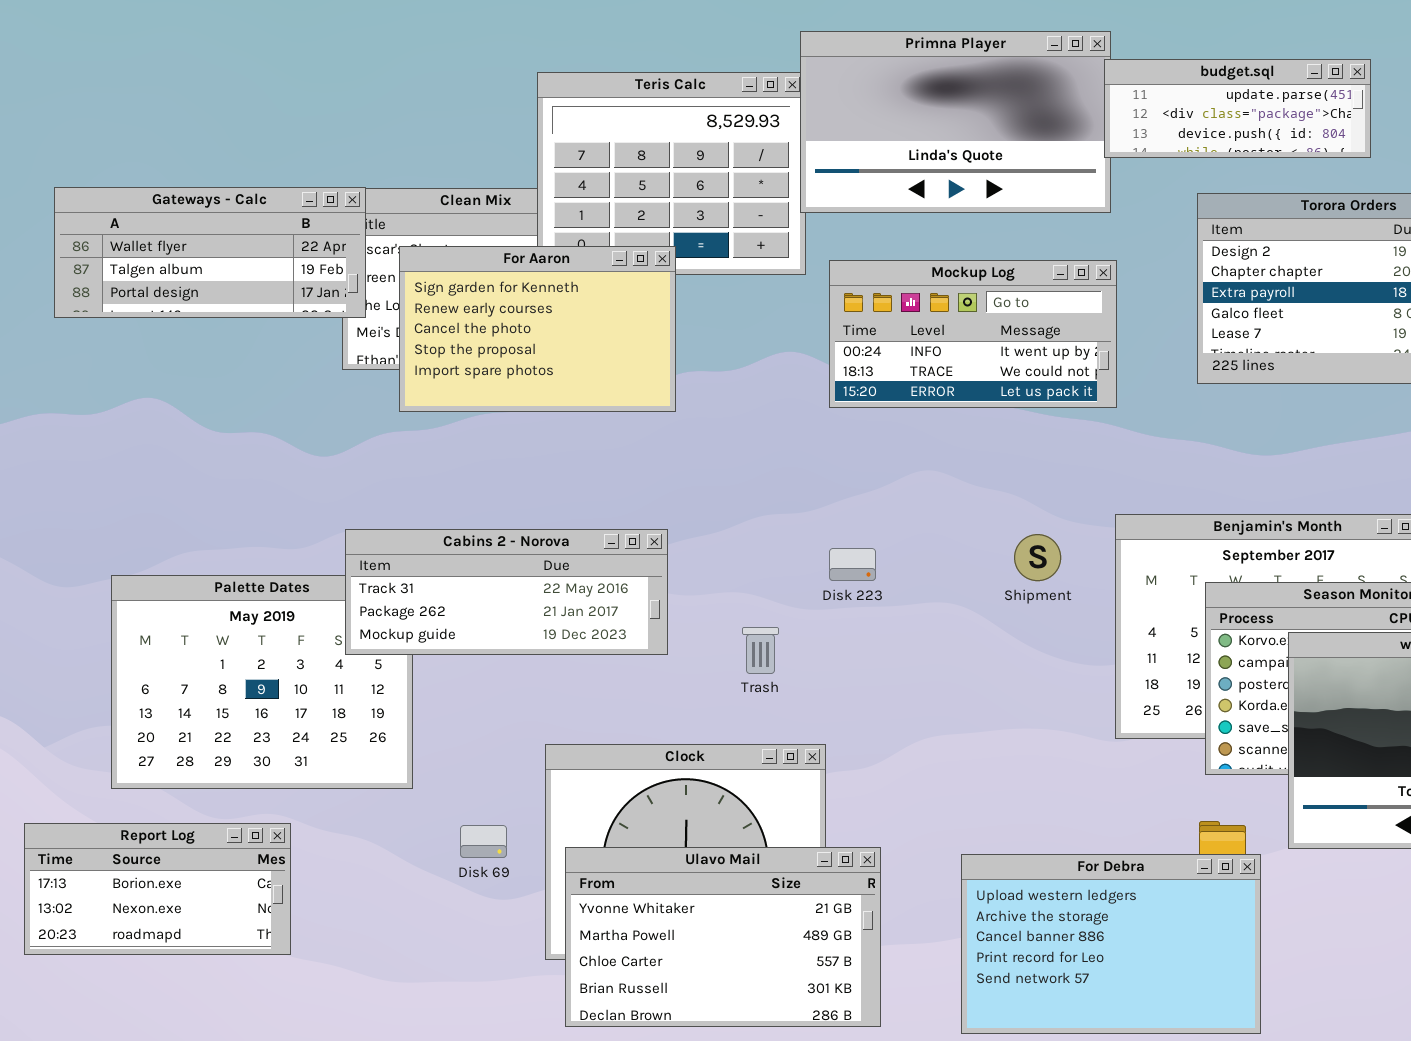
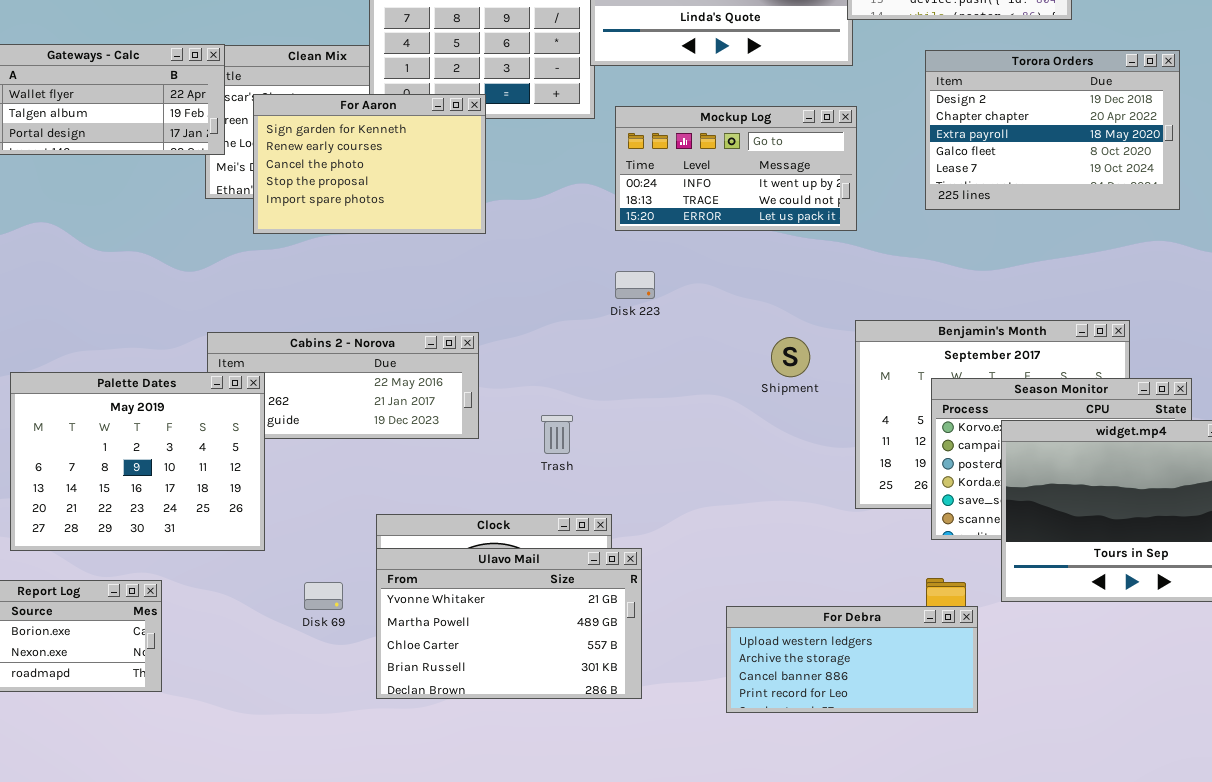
Disk 223: [829,548,876,581] -> [615,271,655,299], moved
Palette Dates: [111,575,413,789] -> [10,372,265,551], raised
Ulavo Mail: [565,847,881,1027] -> [376,548,642,699], moved
For Debra: [961,854,1261,1034] -> [726,606,978,713], resized

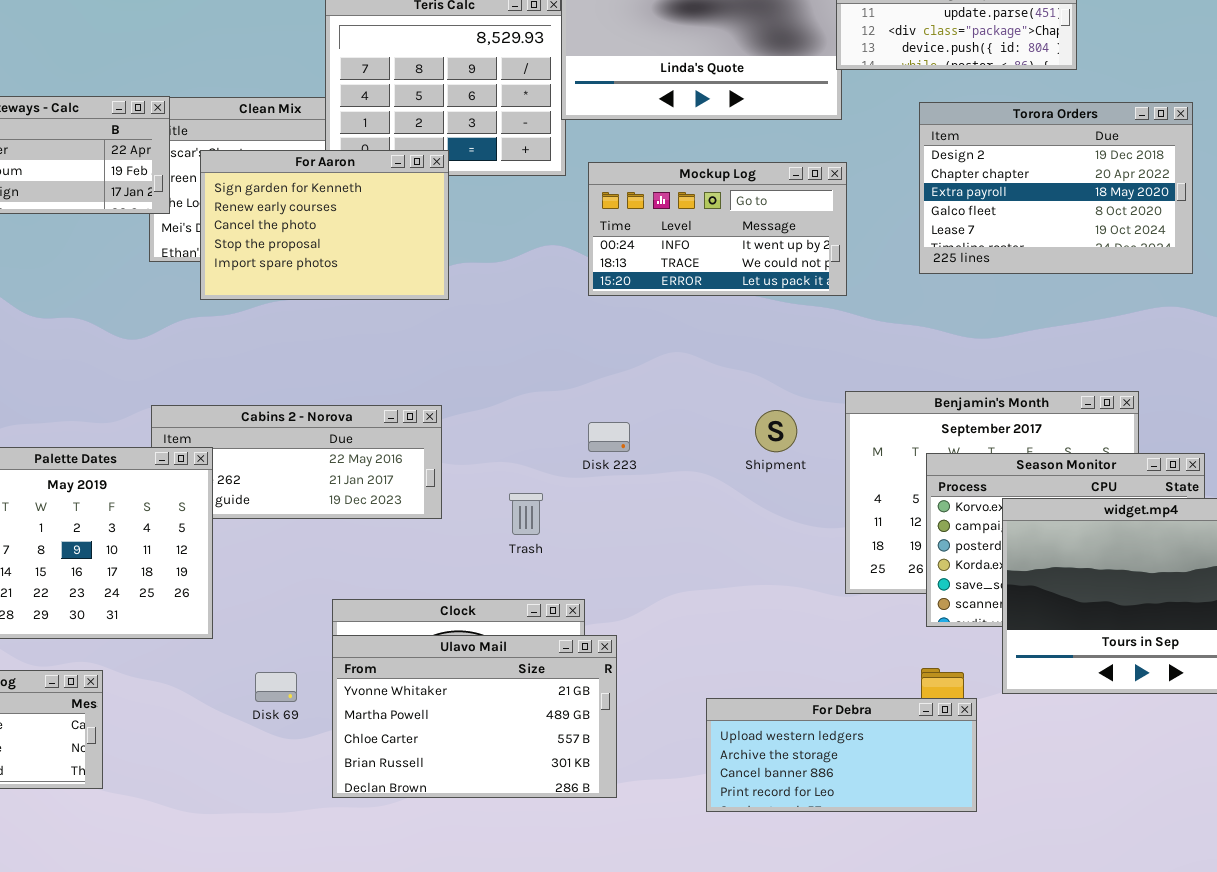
Disk 223: [615,271,655,299] -> [588,422,630,452], moved

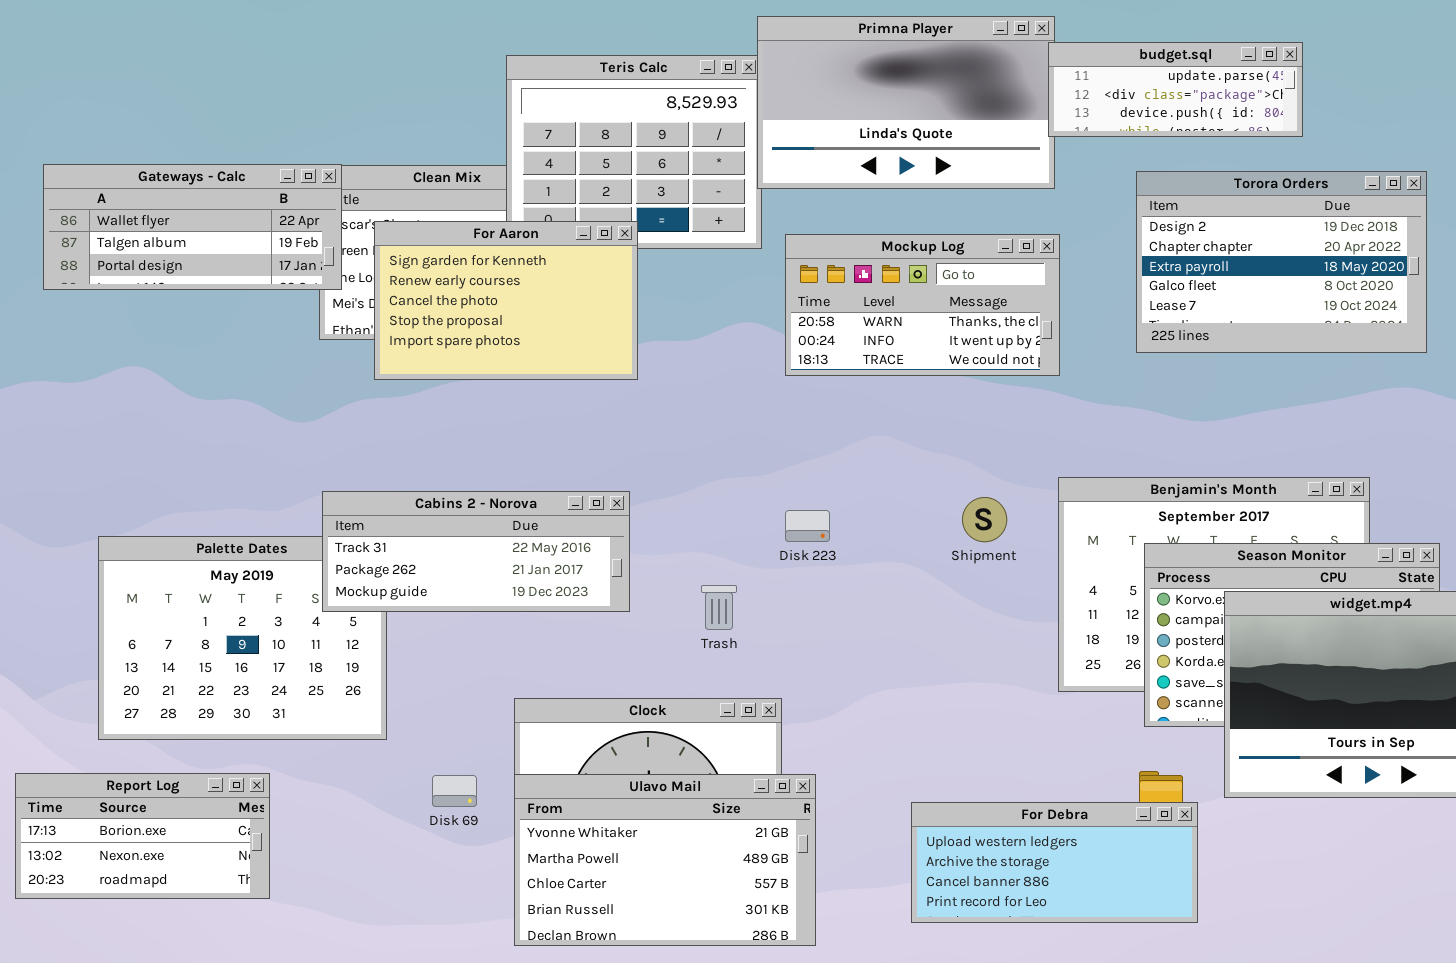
Mockup Log: [588,162,847,296] -> [785,234,1060,376], scrolled up 1 row
Cabins 2 - Norova: [151,405,442,519] -> [322,491,630,612], raised
Ulavo Mail: [332,635,617,798] -> [514,774,816,946], moved

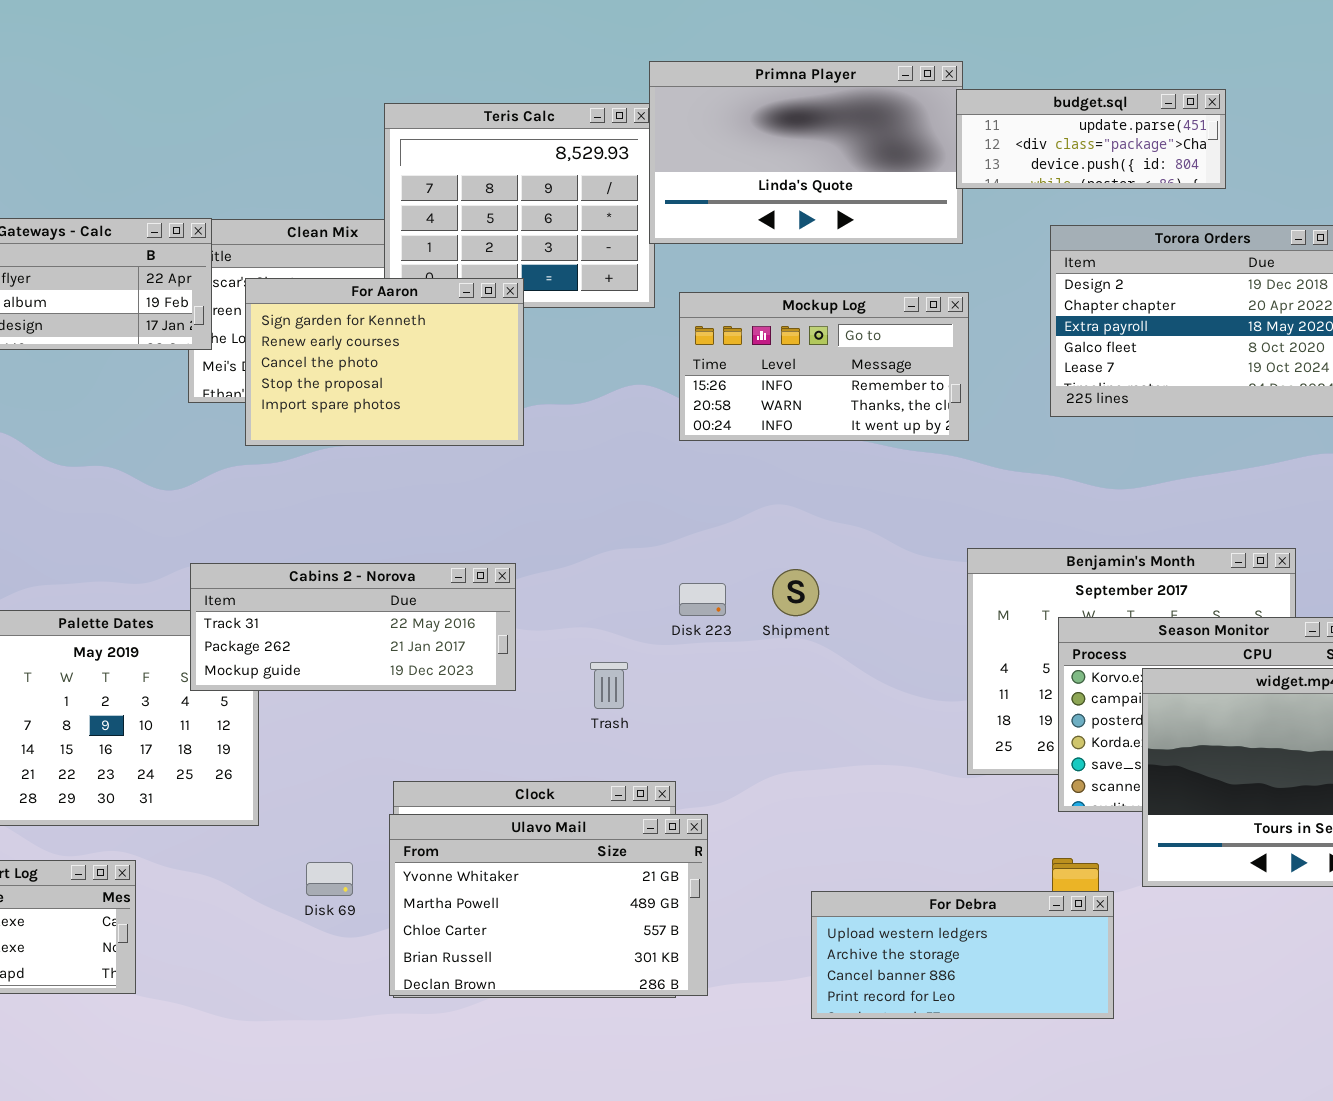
Mockup Log: [785,234,1060,376] -> [679,292,969,441], scrolled up 1 row
Shipment: [962,497,1007,542] -> [772,569,819,616], moved
Ulavo Mail: [514,774,816,946] -> [389,814,708,996], moved

